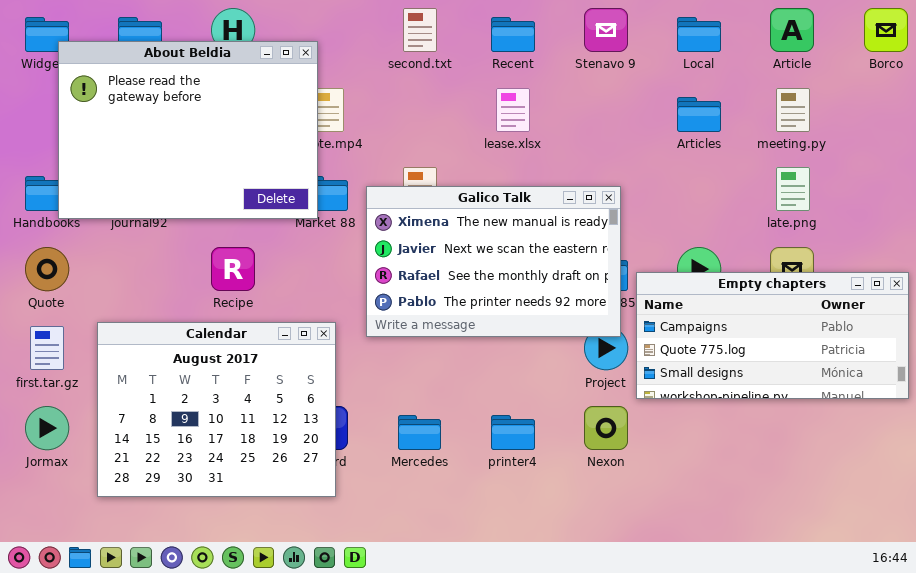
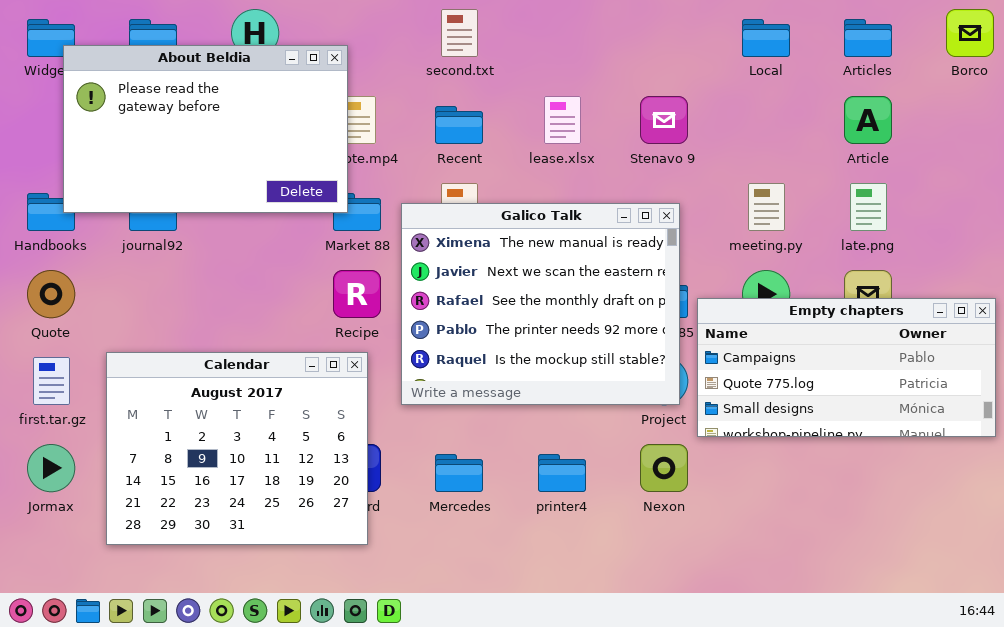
Stenavo 9: [584,8,628,52] -> [640,96,688,144], moved
Article: [770,8,814,52] -> [844,96,892,144], moved
Recent: [491,17,535,52] -> [435,106,483,144], moved
About Beldia: [58,41,318,219] -> [63,45,348,213], resized
meeting.py: [776,88,810,132] -> [748,183,785,231], moved
Articles: [677,97,721,132] -> [844,19,892,57], moved
Galico Talk: [366,186,621,337] -> [401,203,680,405], resized
Recipe: [211,247,255,291] -> [333,270,381,318], moved

